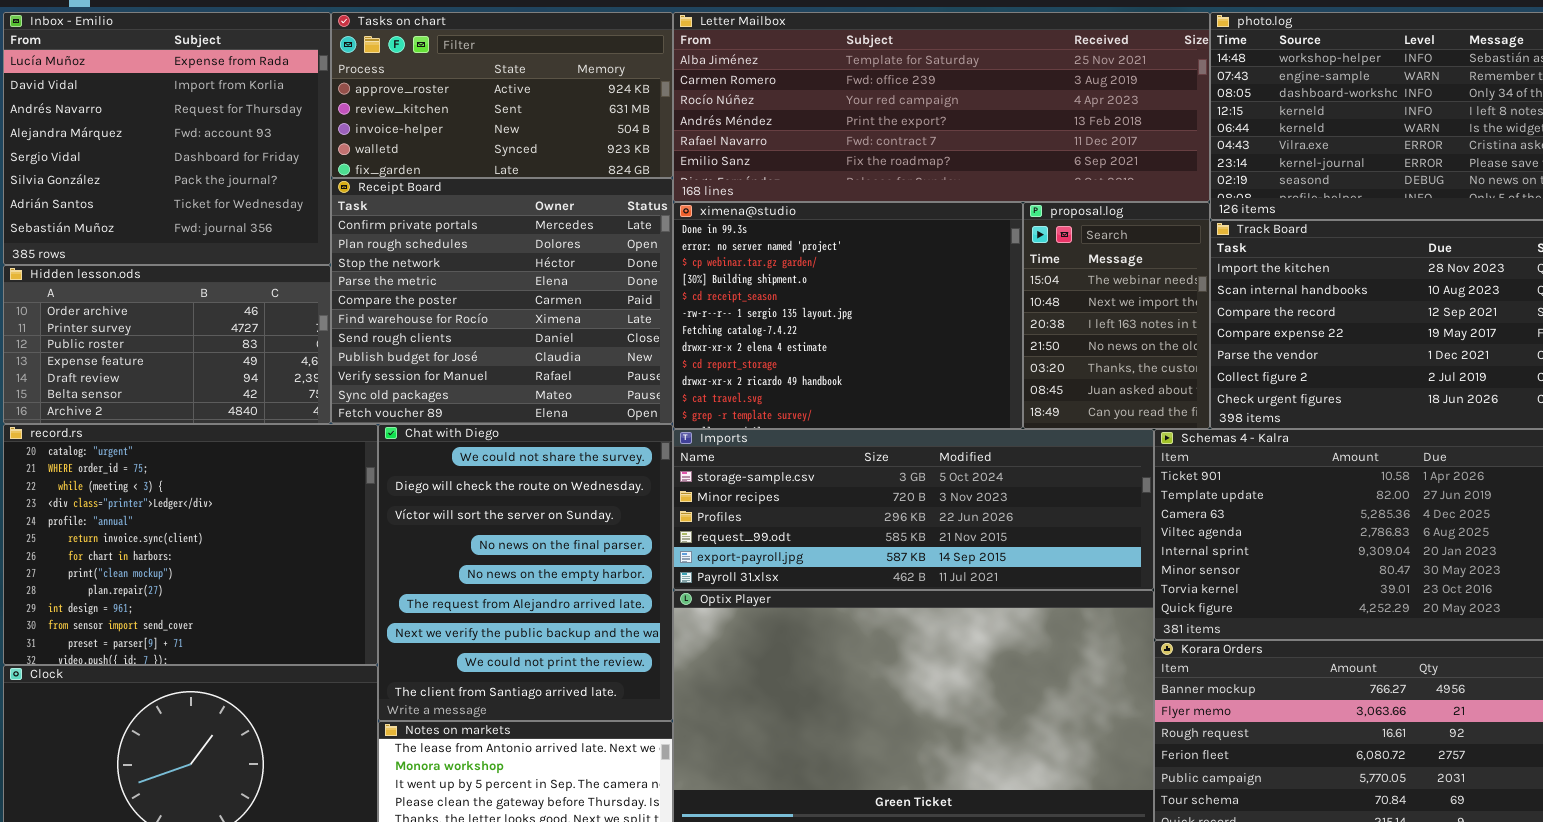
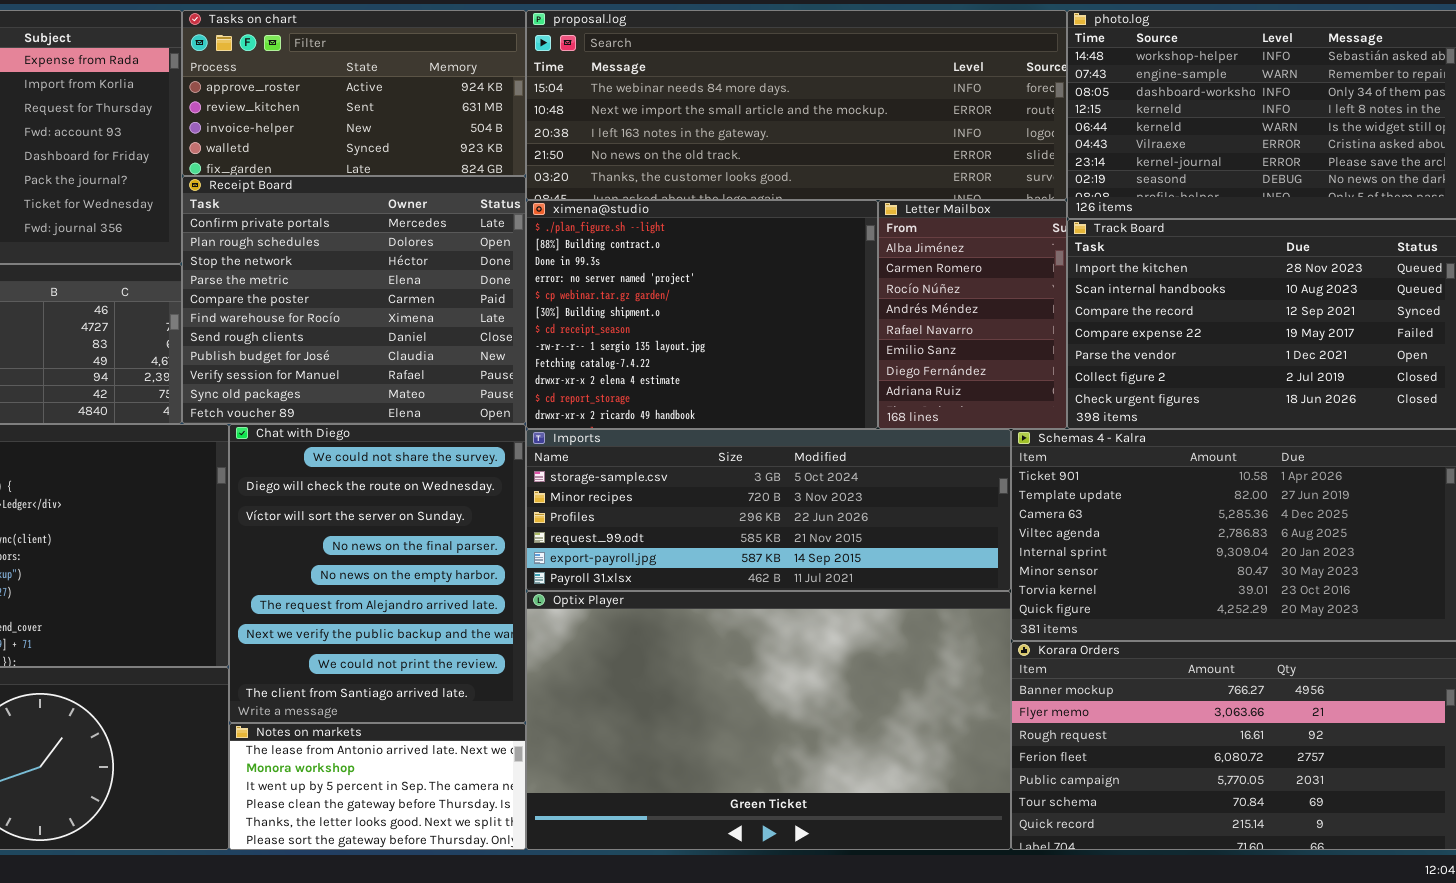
Letter Mailbox: [673,12,1210,202] -> [878,200,1067,429], moved, resized
ximena@studio: [673,202,1023,429] -> [526,200,878,429], scrolled up 2 rows
proposal.log: [1023,202,1210,429] -> [526,10,1067,200], moved, resized

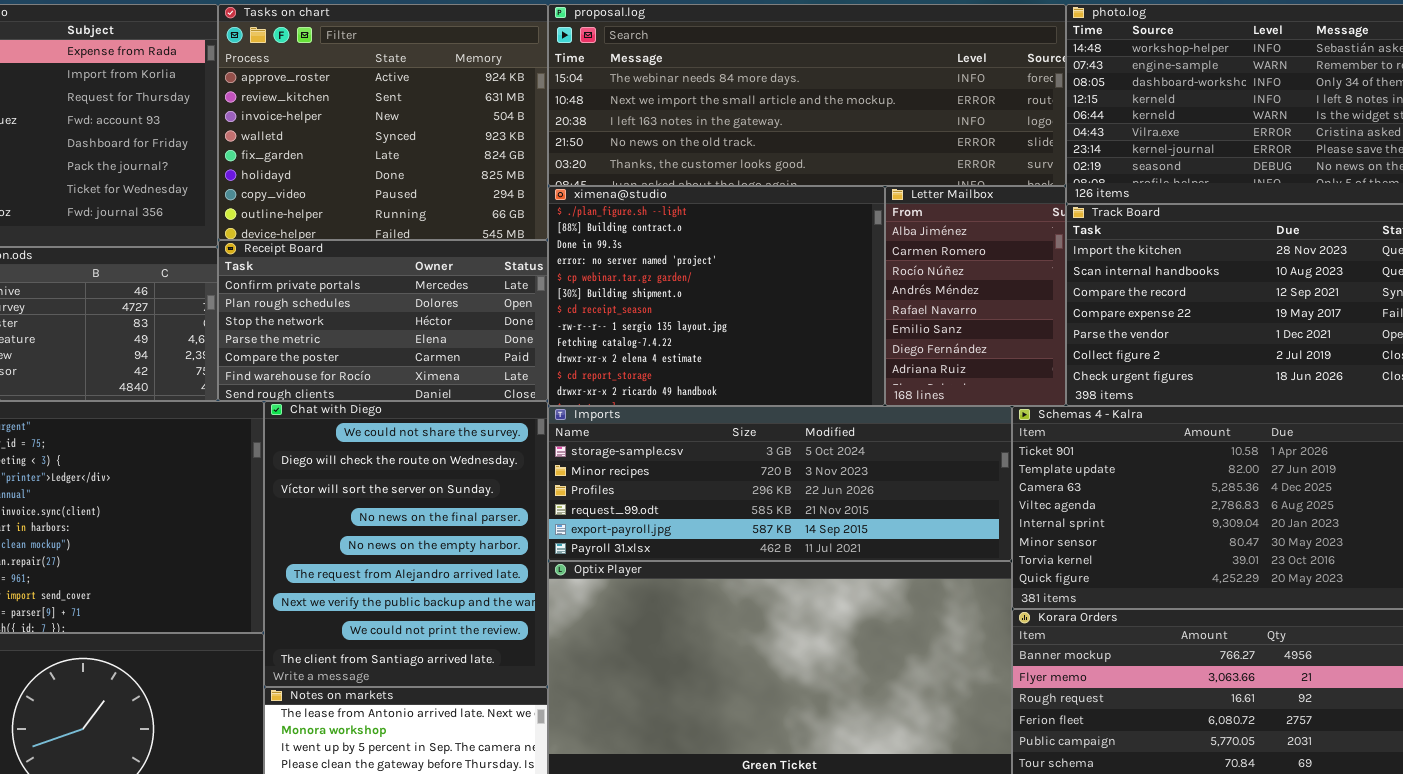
Tasks on chart: [182,10,526,176] -> [218,4,548,240], resized
Receipt Board: [182,176,526,424] -> [218,240,548,401], resized

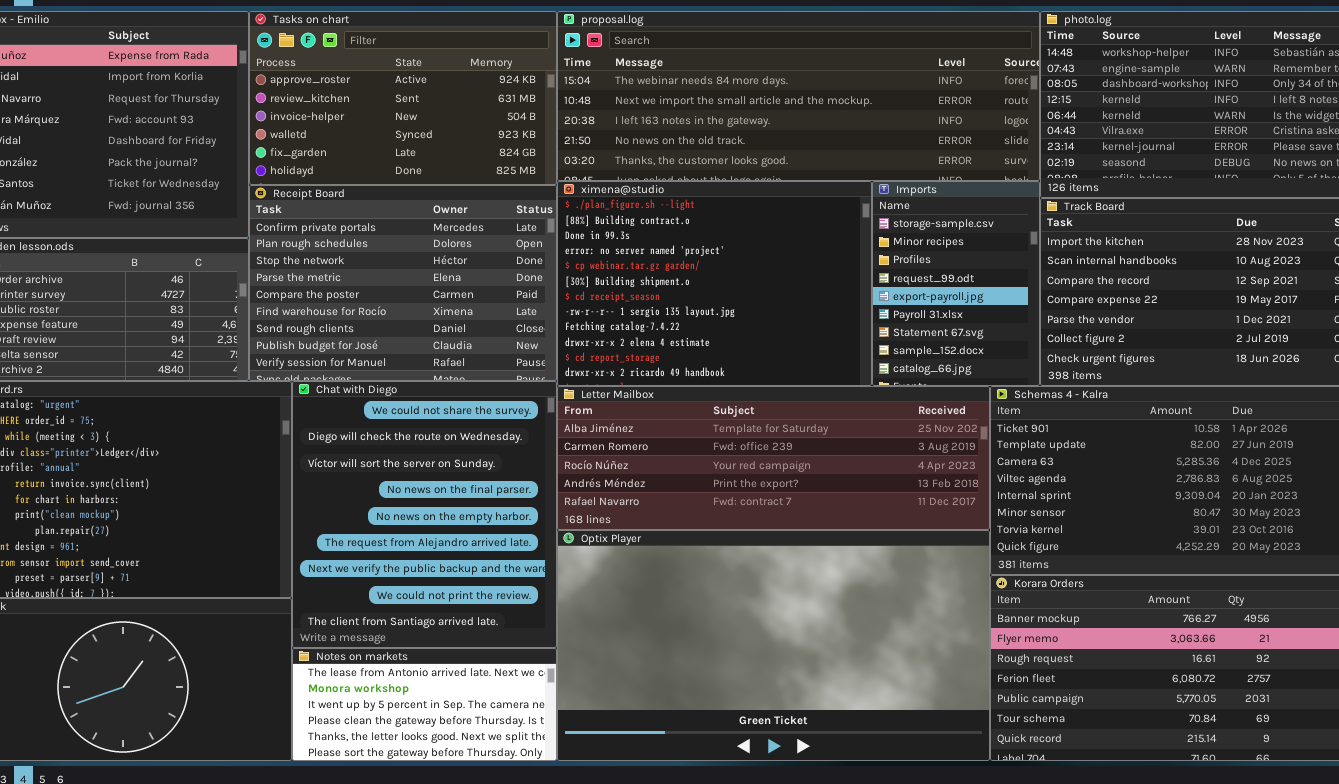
Tasks on chart: [218,4,548,240] -> [249,11,557,185], resized
Letter Mailbox: [885,186,1066,406] -> [557,386,990,530], moved, resized
Receipt Board: [218,240,548,401] -> [249,185,557,381], resized
Imports: [548,406,1012,561] -> [872,181,1040,386], moved, resized

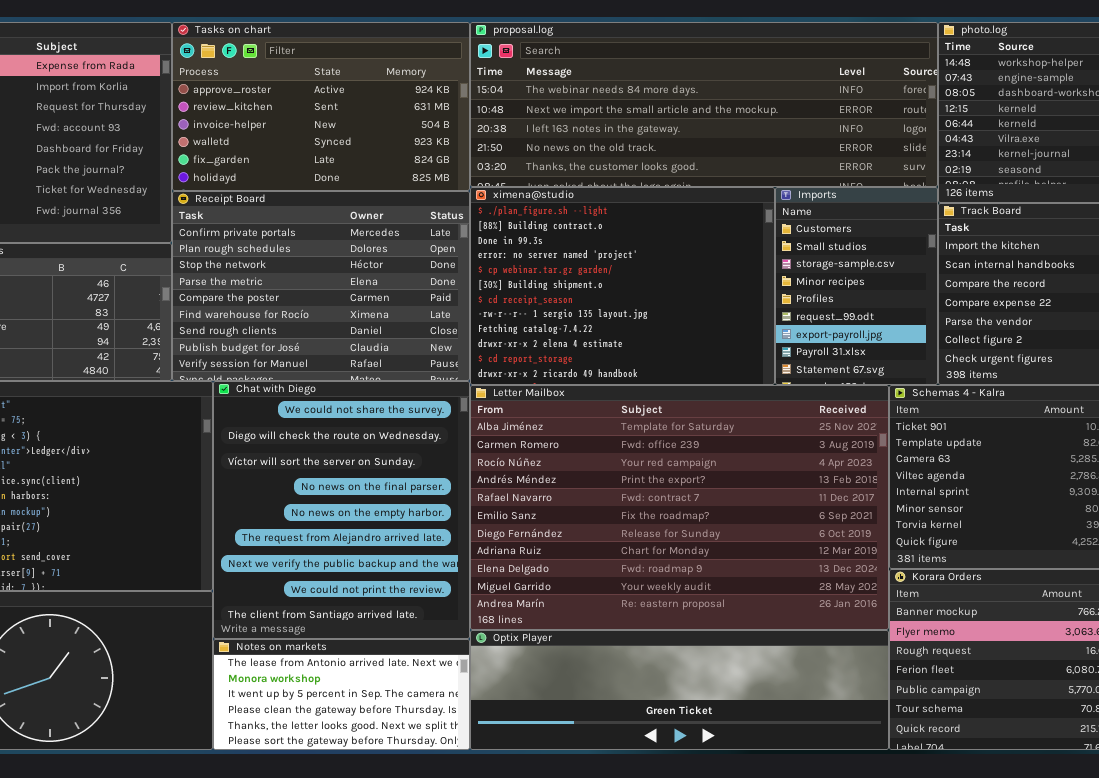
Imports: [872,181,1040,386] -> [775,187,938,385], scrolled up 2 rows
Letter Mailbox: [557,386,990,530] -> [470,385,889,630], resized
Optix Player: [557,530,990,761] -> [470,630,889,750], resized

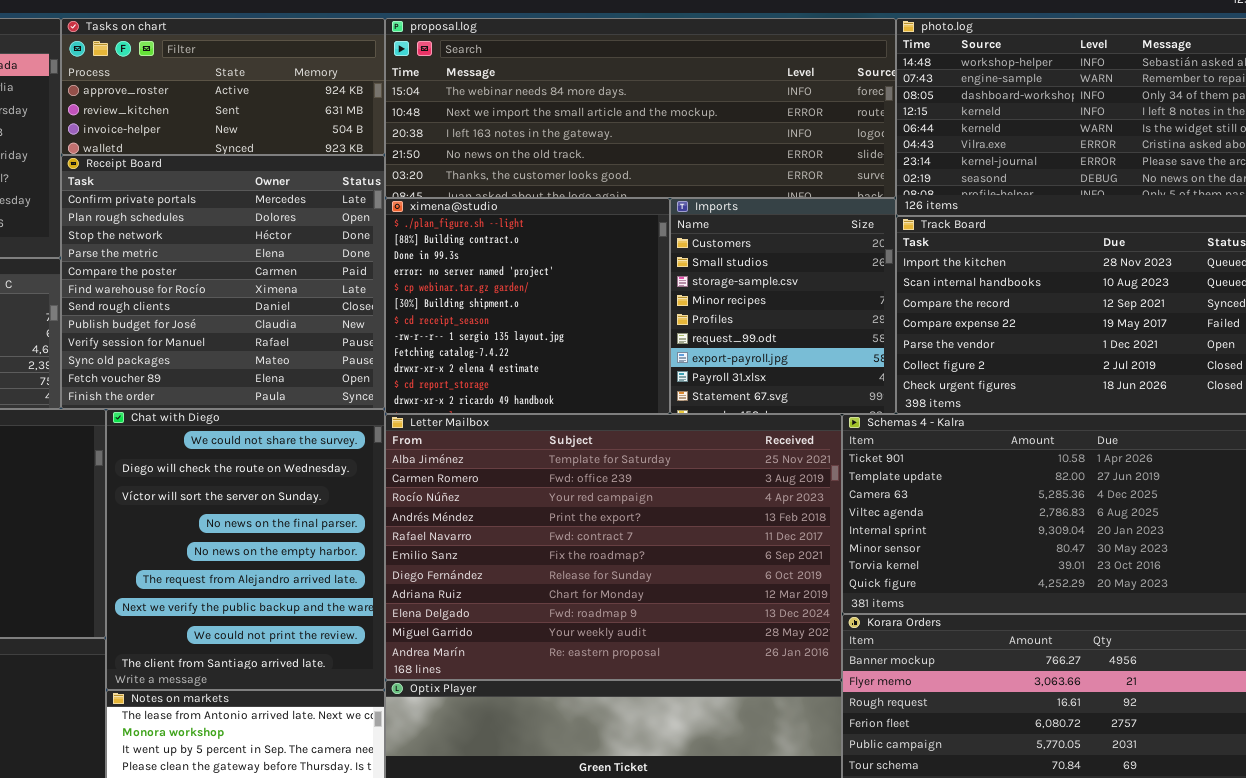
Tasks on chart: [172,22,470,191] -> [61,18,385,155], resized
ximena@studio: [470,187,775,385] -> [385,198,670,414], resized
Imports: [775,187,938,385] -> [670,198,896,414], resized
Receipt Board: [172,191,470,381] -> [61,155,385,409], resized

